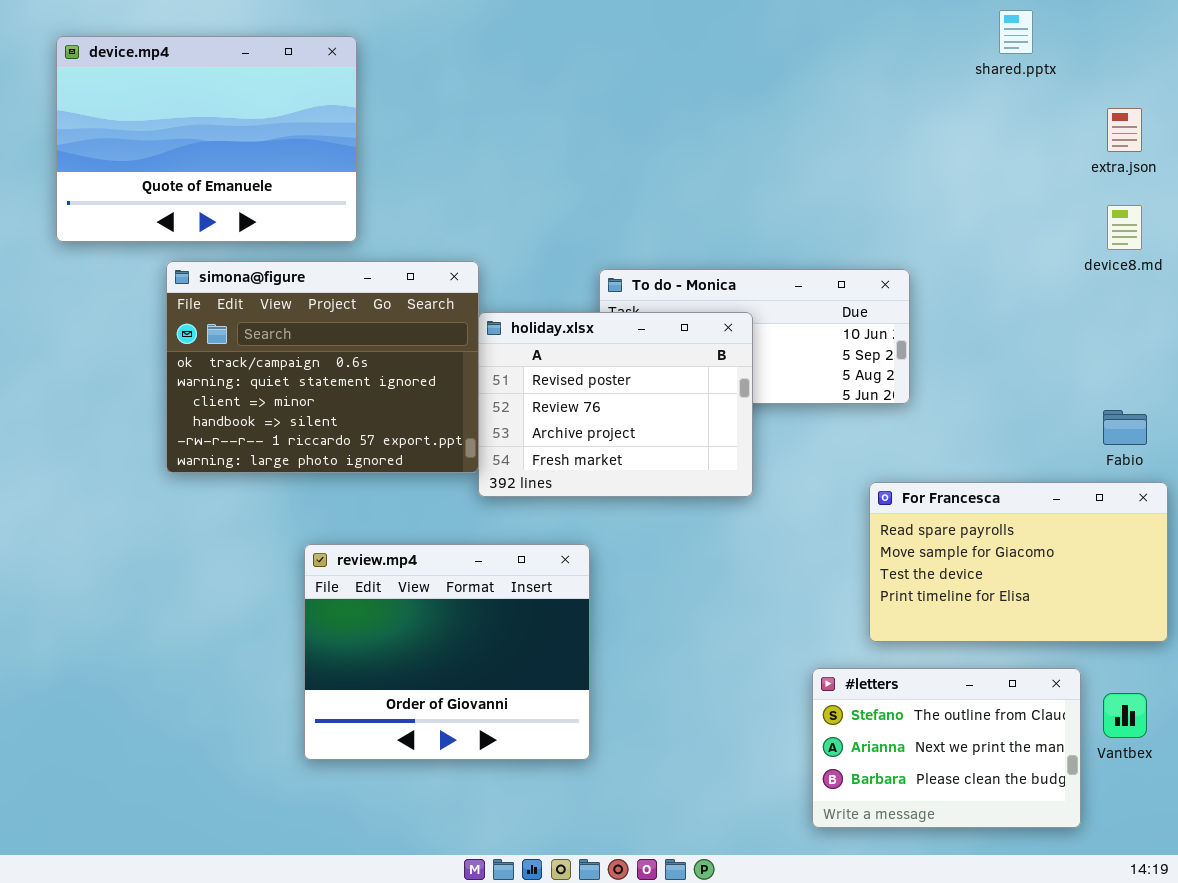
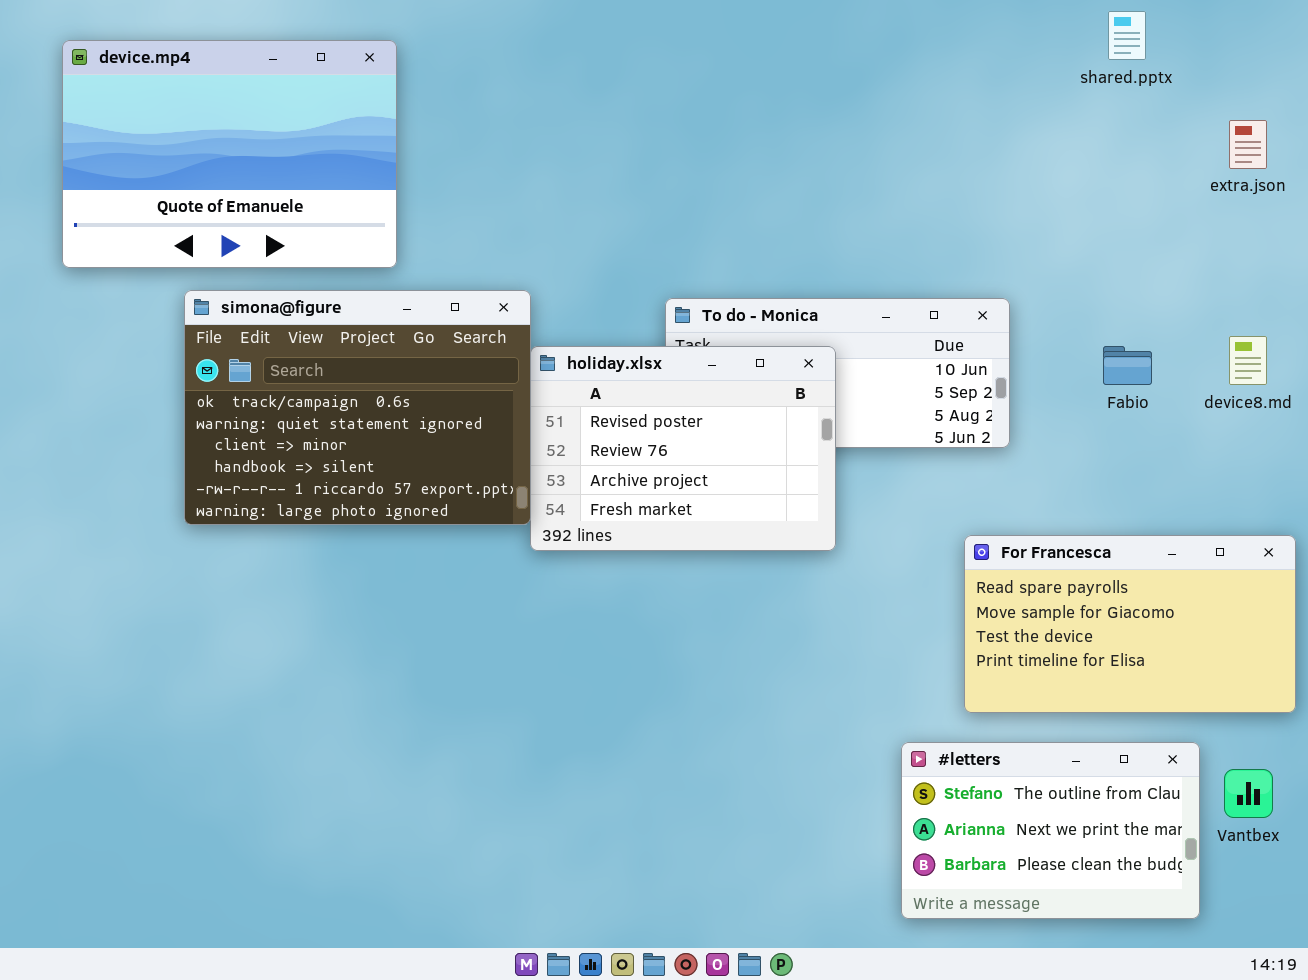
device8.md: [1107,205,1142,250] -> [1229,336,1267,385], moved
Fabio: [1103,410,1147,445] -> [1103,346,1152,385], moved
review.mp4: [304,544,590,760] -> none, closed

